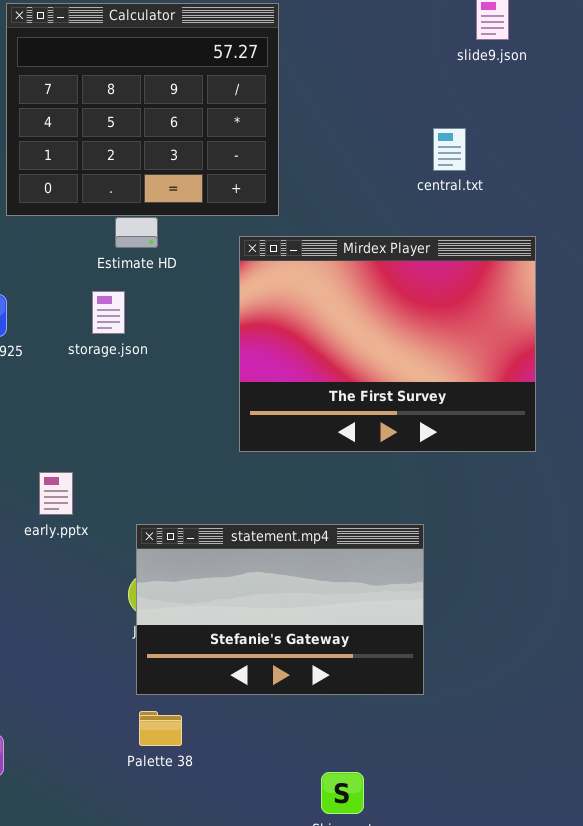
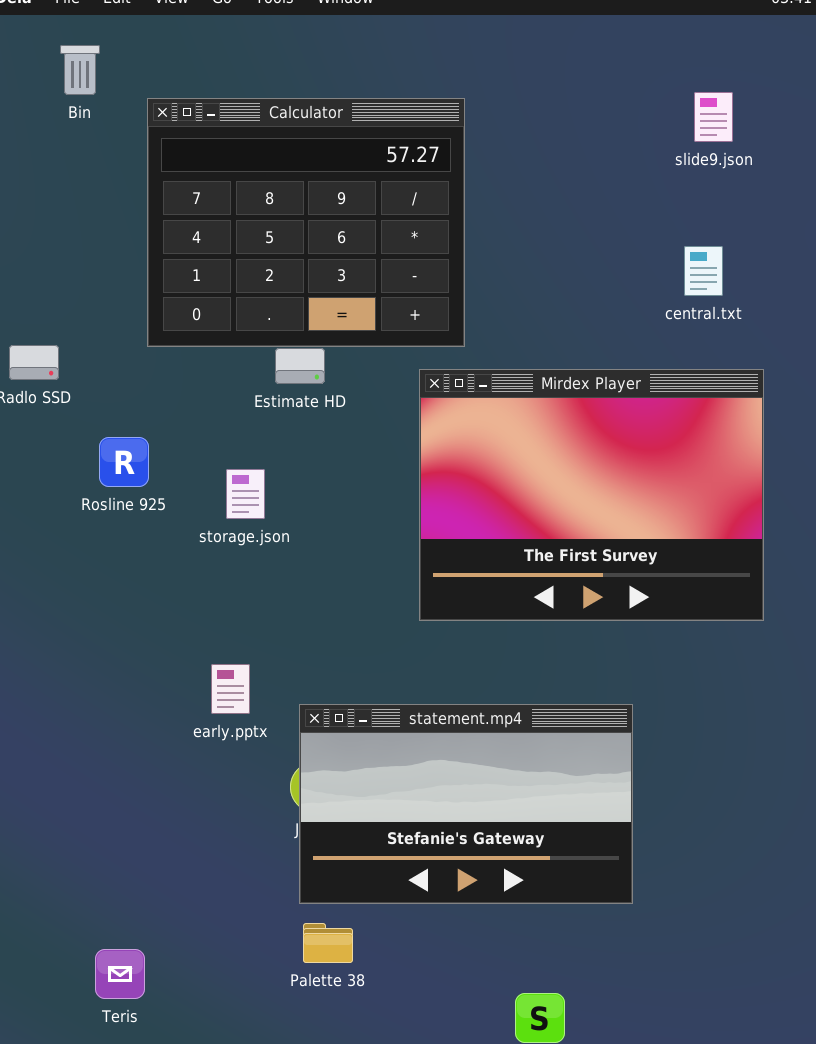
central.txt: [433,128,466,171] -> [684,246,723,296], moved
storage.json: [92,291,125,334] -> [226,469,265,519], moved
early.pptx: [39,472,73,515] -> [211,664,250,714], moved

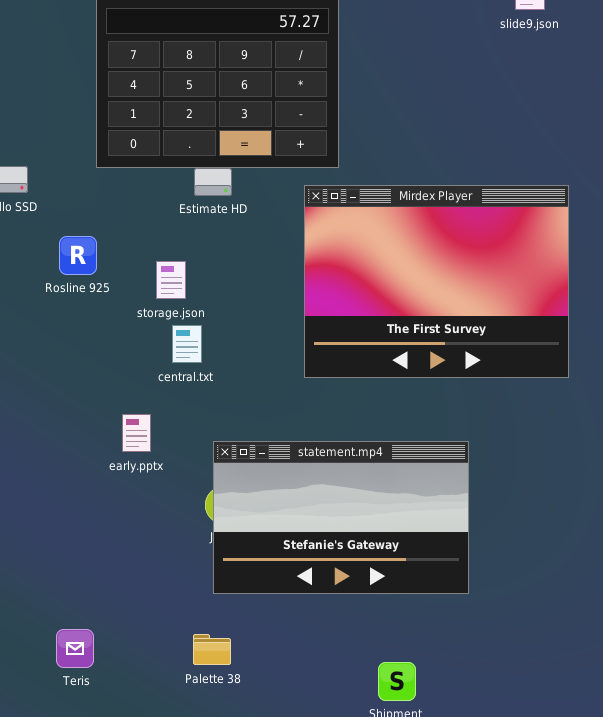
central.txt: [684,246,723,296] -> [172,325,202,363], moved
early.pptx: [211,664,250,714] -> [122,414,151,452], moved
Palette 38: [303,923,353,963] -> [193,634,231,665], moved

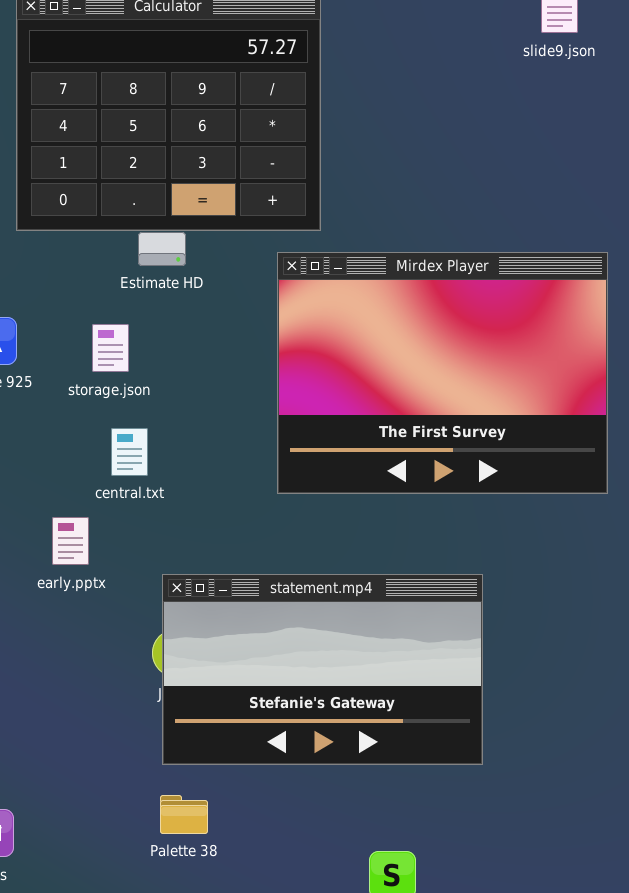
storage.json: [156,261,186,299] -> [92,324,129,372], moved
early.pptx: [122,414,151,452] -> [52,517,89,565], moved
Palette 38: [193,634,231,665] -> [160,795,208,834], moved

